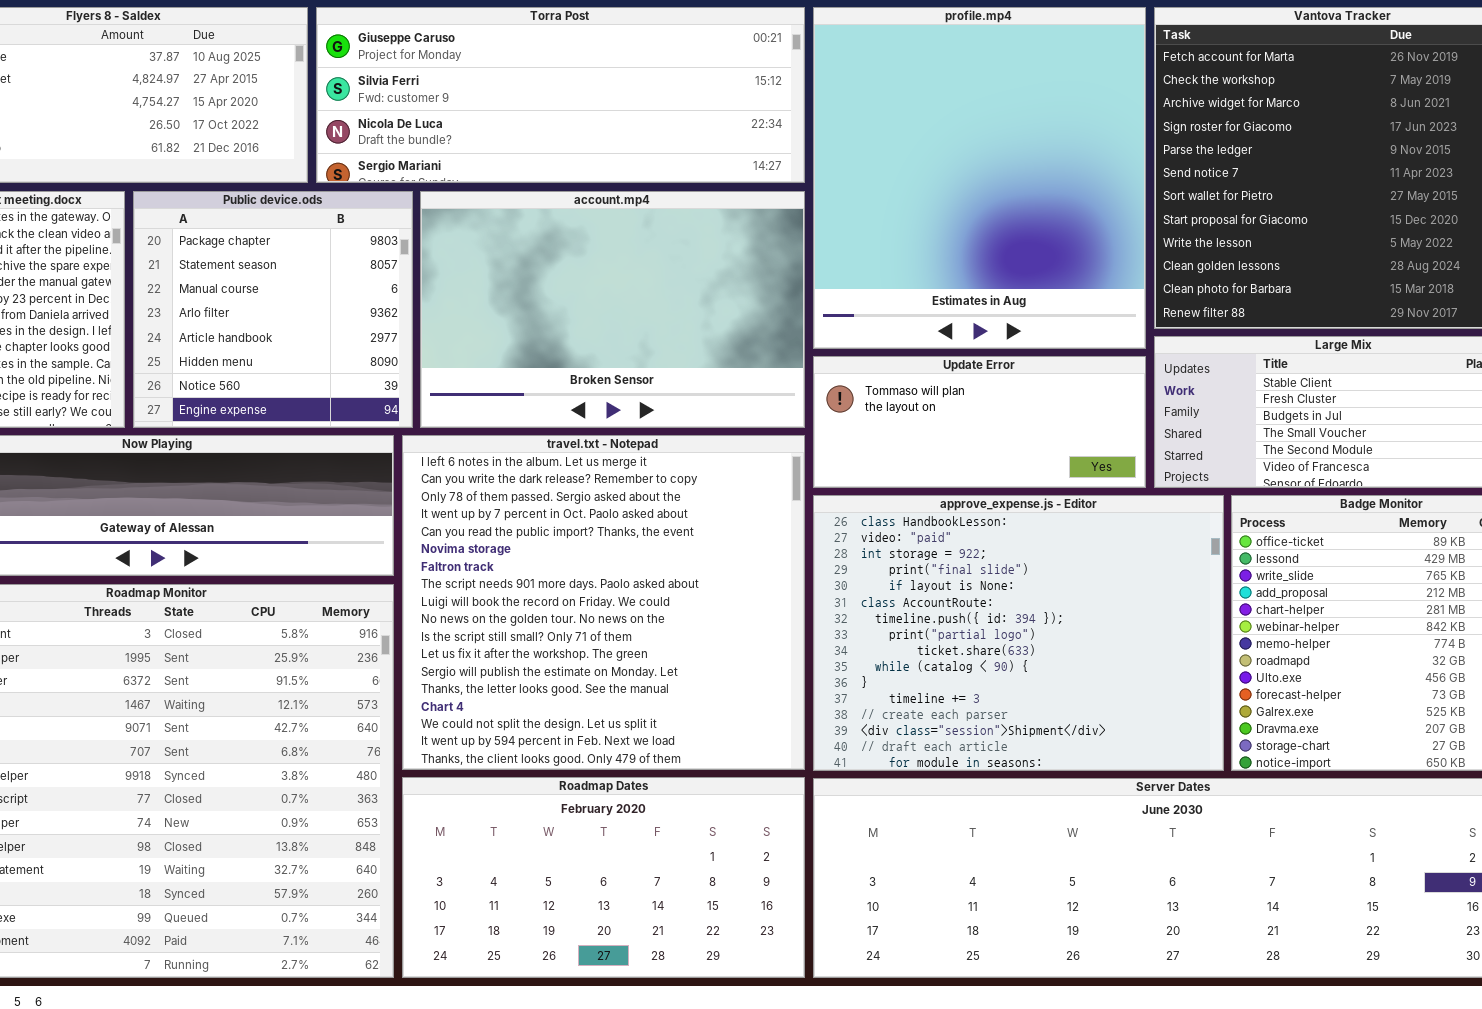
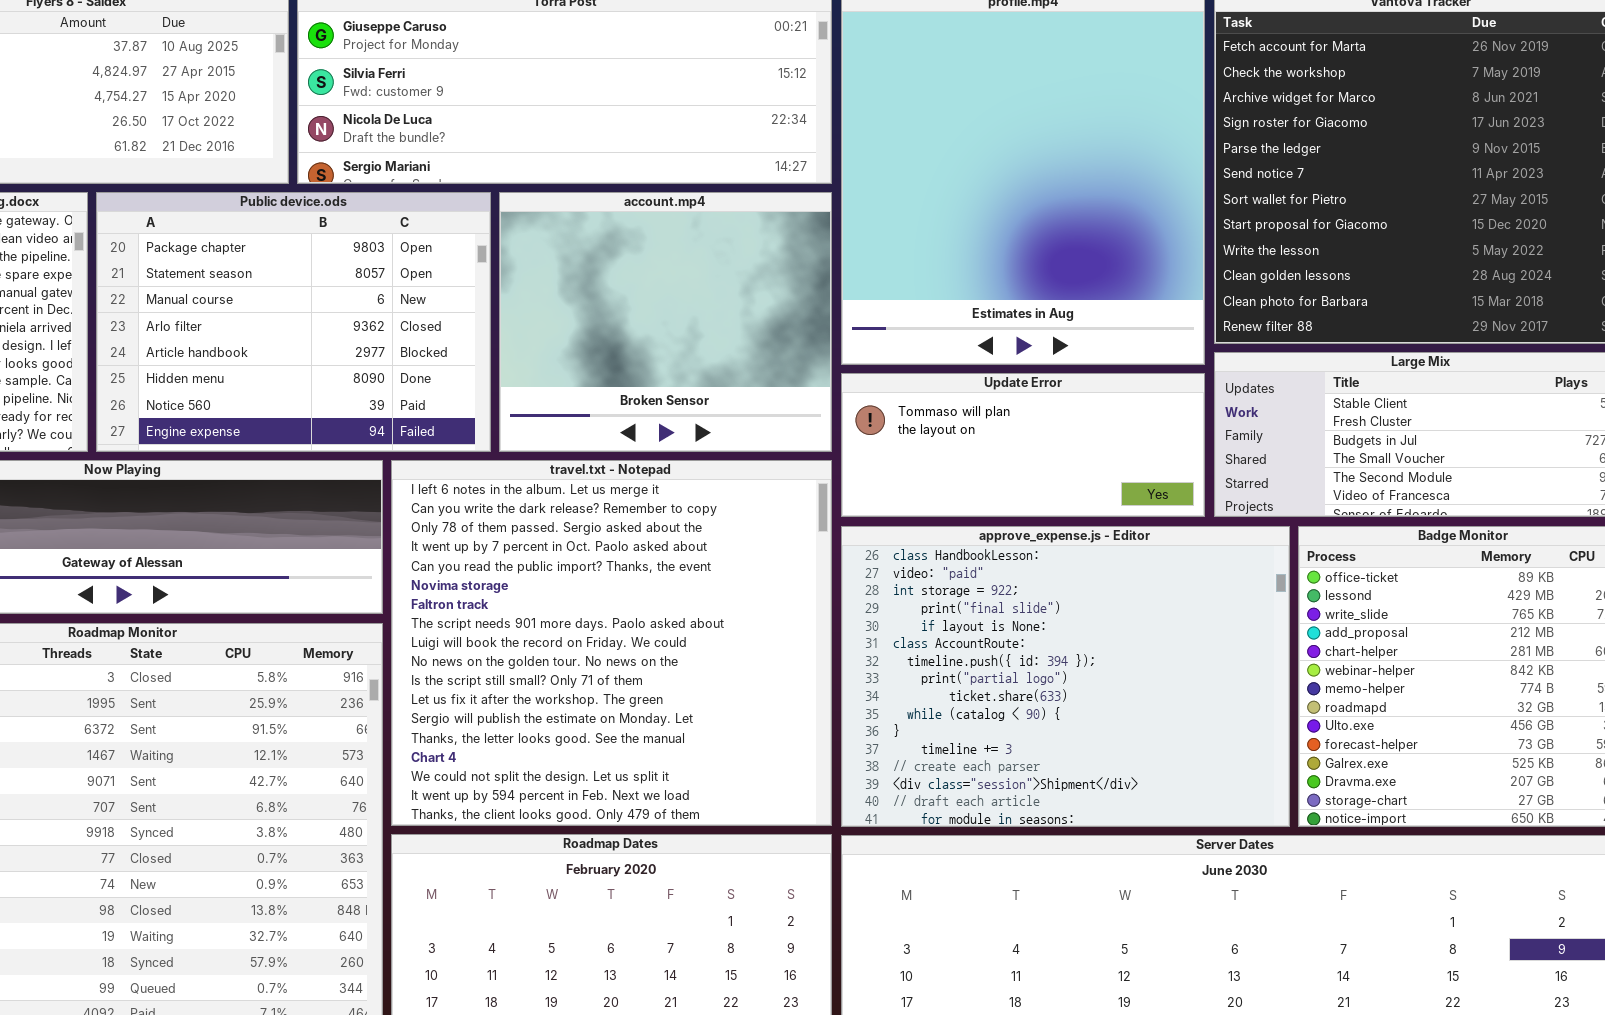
Public device.ods: [133,191,413,428] -> [96,192,491,452], resized
account.mp4: [420,191,805,428] -> [499,192,832,452], resized

